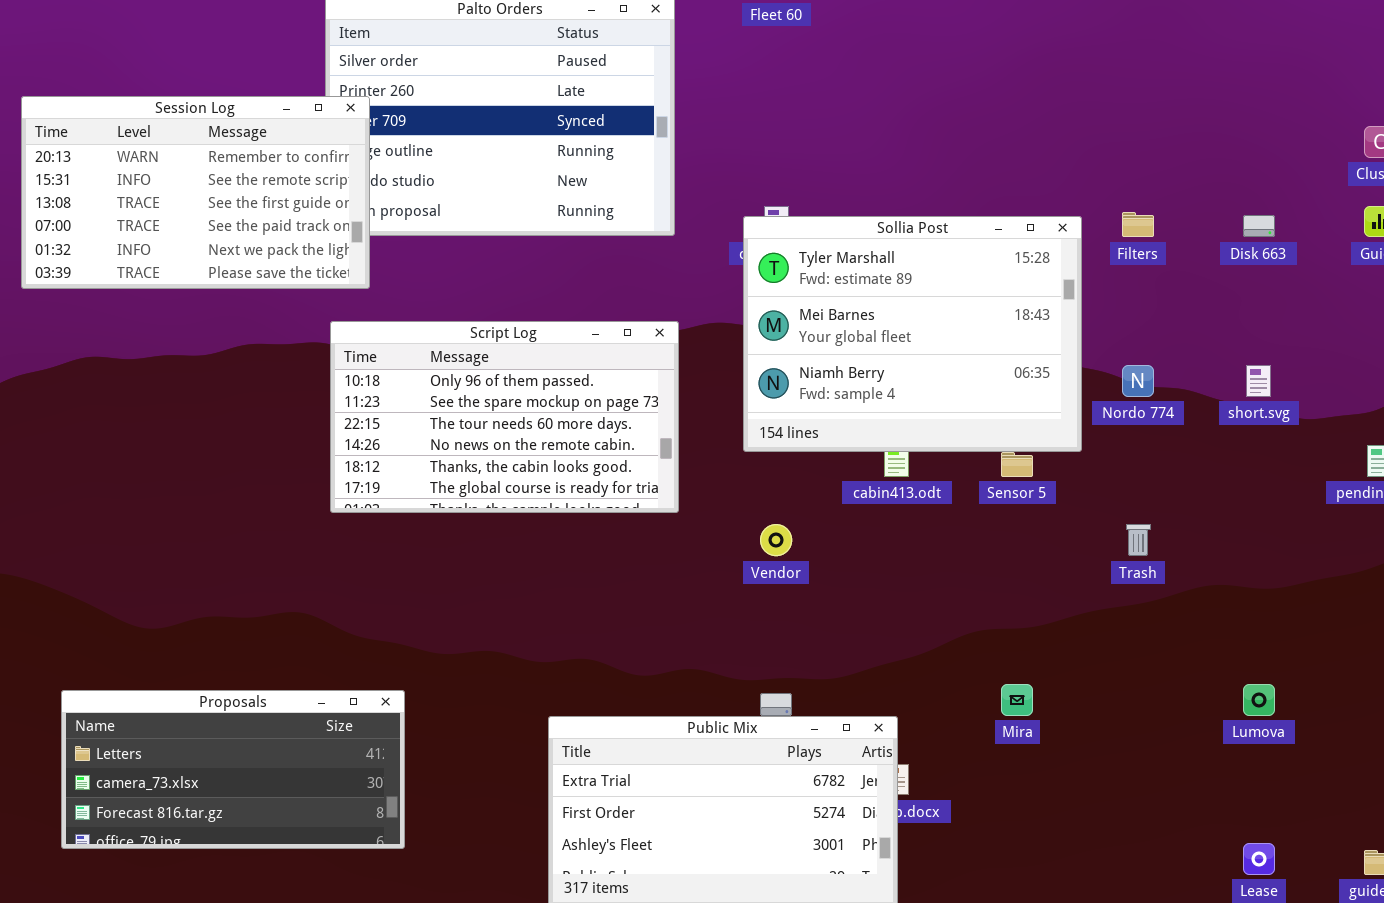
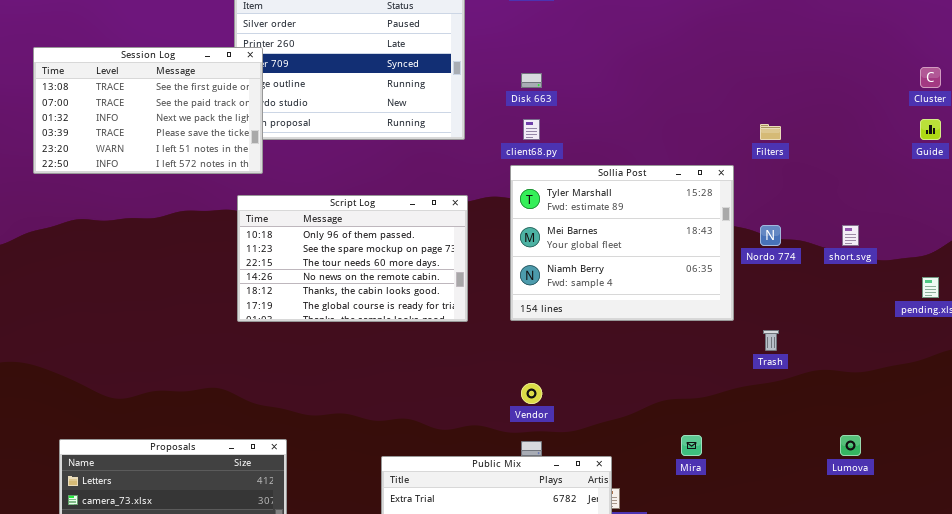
Session Log: [21,96,370,289] -> [33,47,263,174], scrolled down 2 rows
Disk 663: [1243,215,1275,237] -> [521,73,542,88], moved
Sollia Post: [743,216,1082,452] -> [510,165,734,321], moved
Vendor: [760,524,792,556] -> [521,383,542,404], moved

